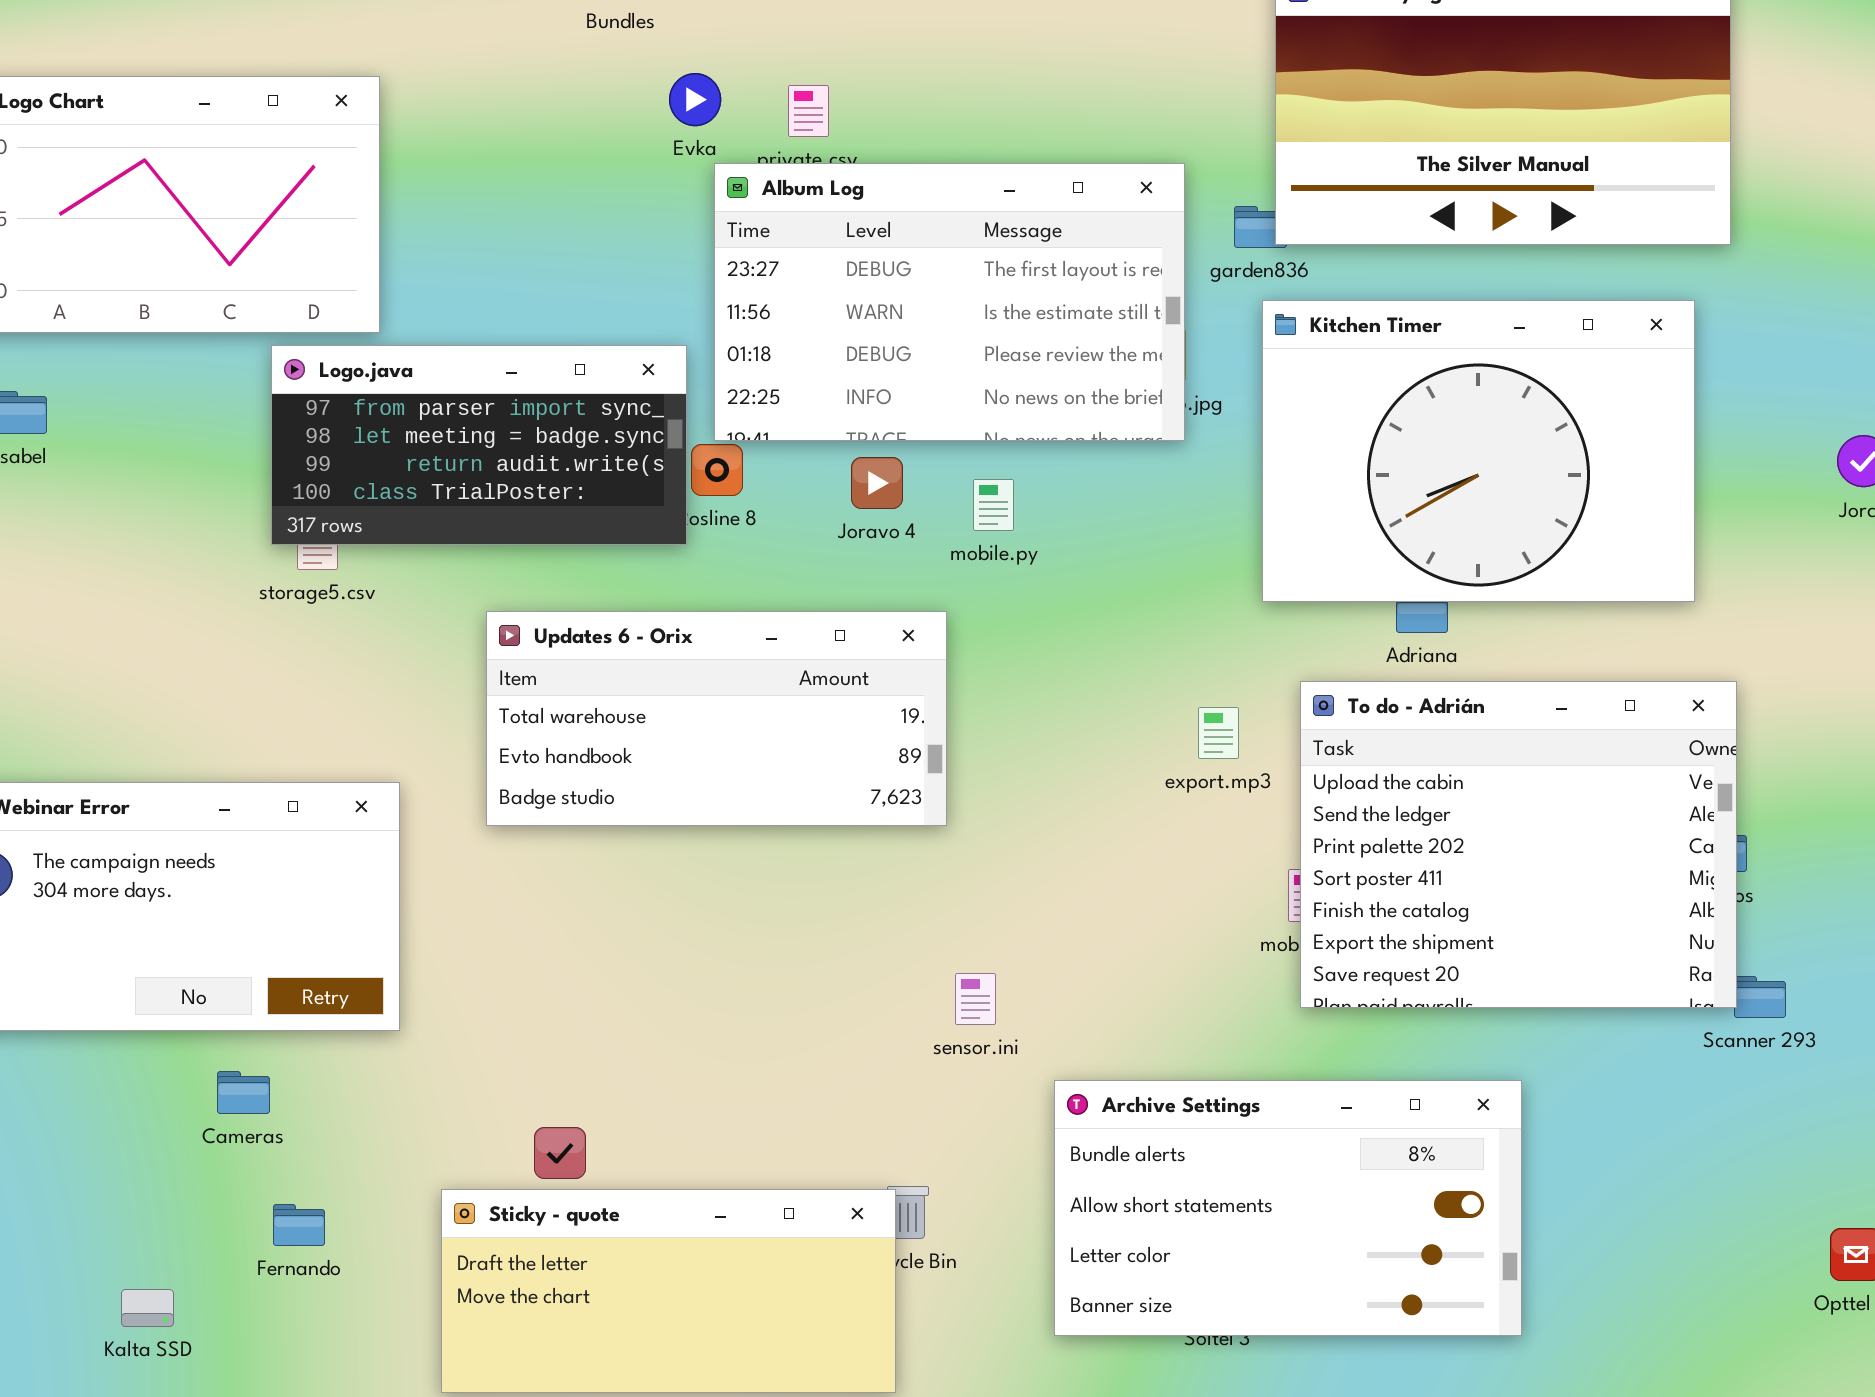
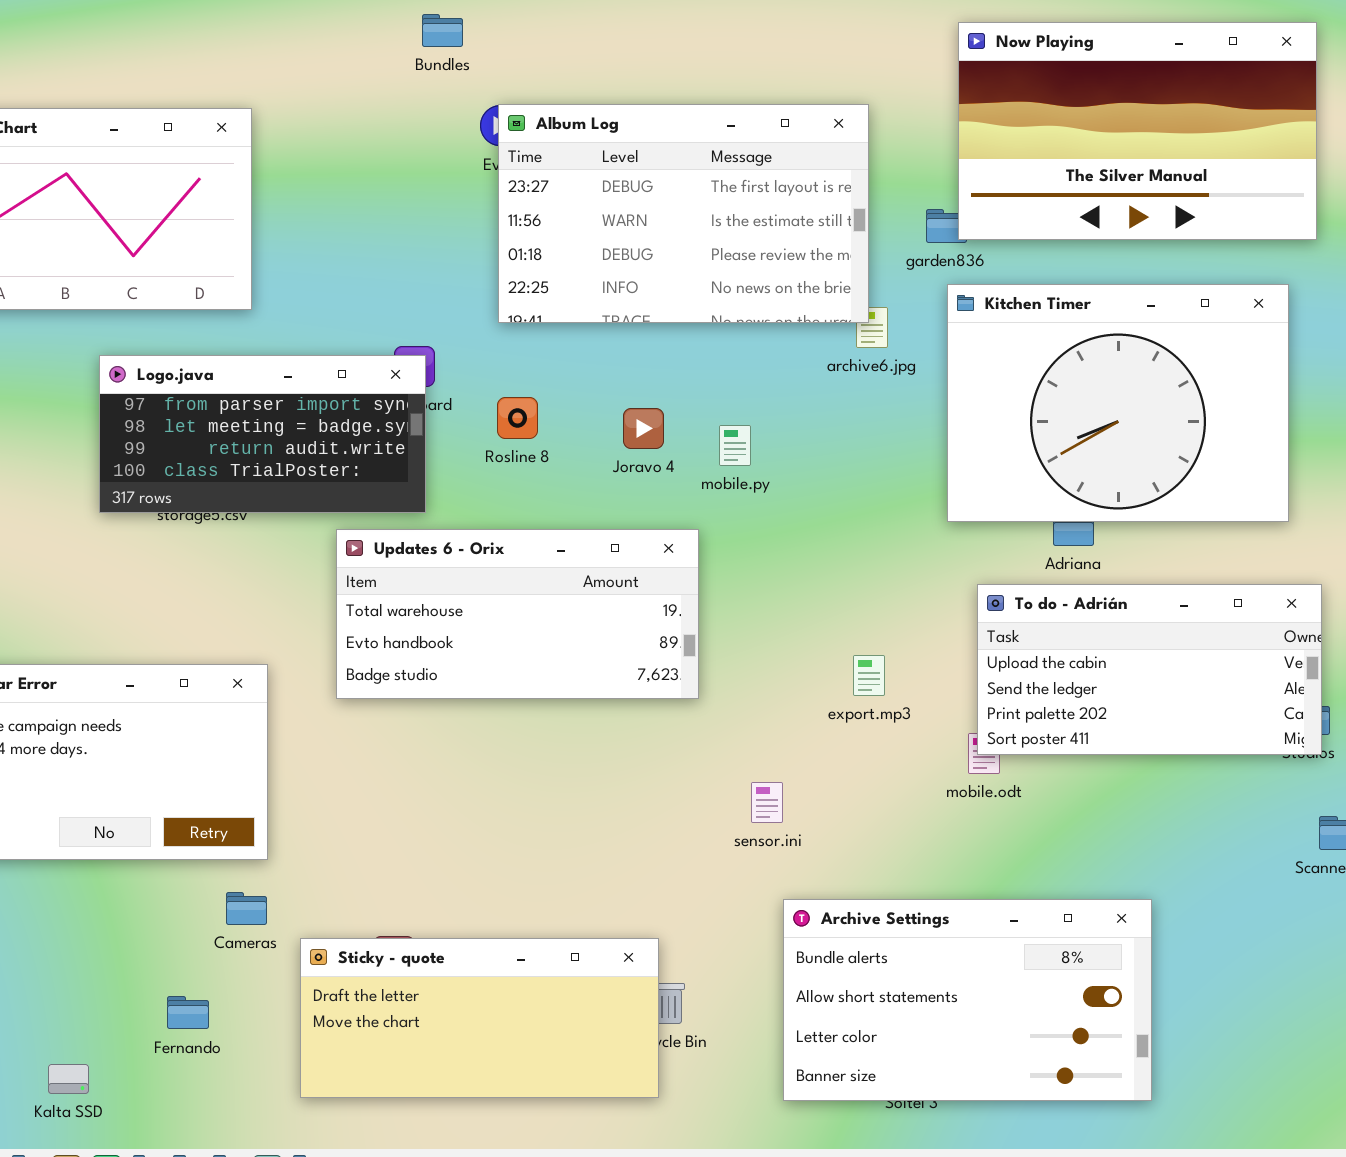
Album Log: [714,163,1185,441] -> [498,104,869,323], moved
Logo.java: [271,345,687,545] -> [99,355,426,513], moved
To do - Adrián: [1300,681,1737,1008] -> [977,584,1322,755], resized
export.mp3: [1198,707,1239,759] -> [853,655,885,696], moved
sensor.ini: [955,973,996,1025] -> [751,782,783,823], moved
Cameras: [217,1071,270,1114] -> [226,892,267,925], moved
Sticky - quote: [441,1189,896,1393] -> [300,938,659,1098], moved

